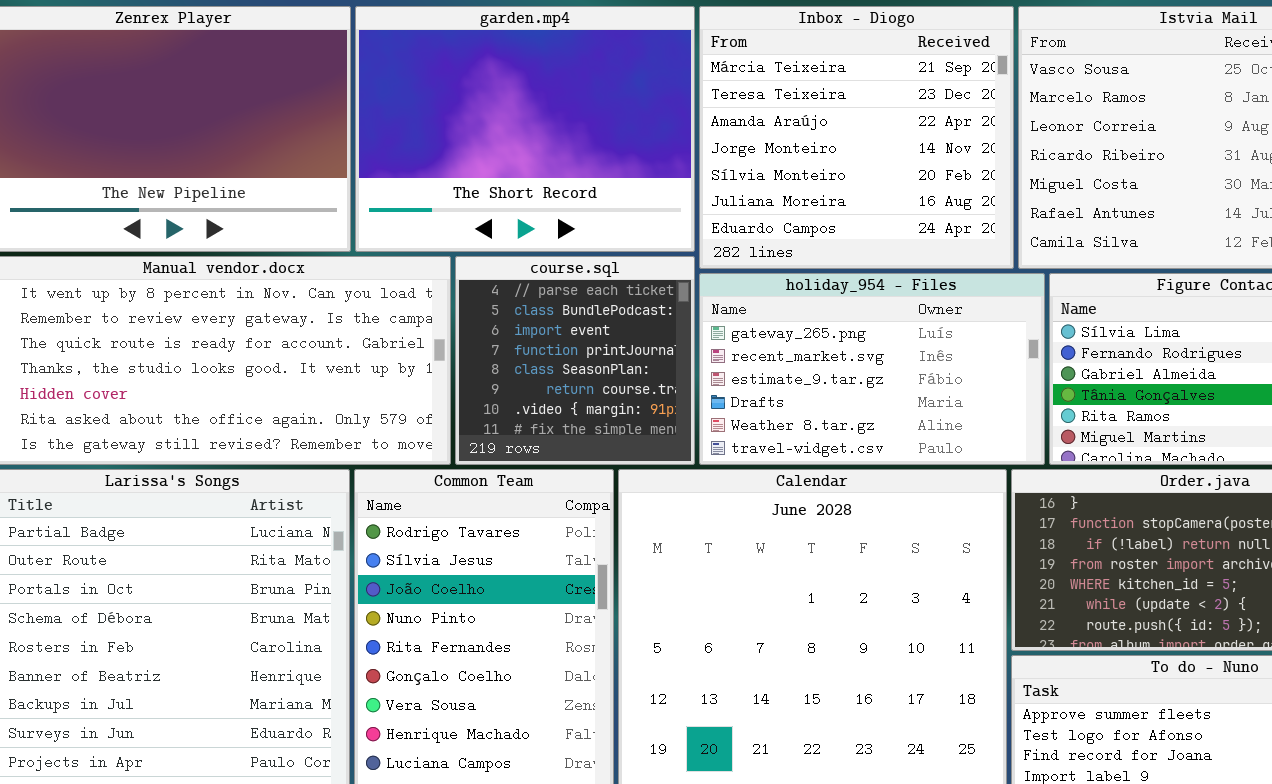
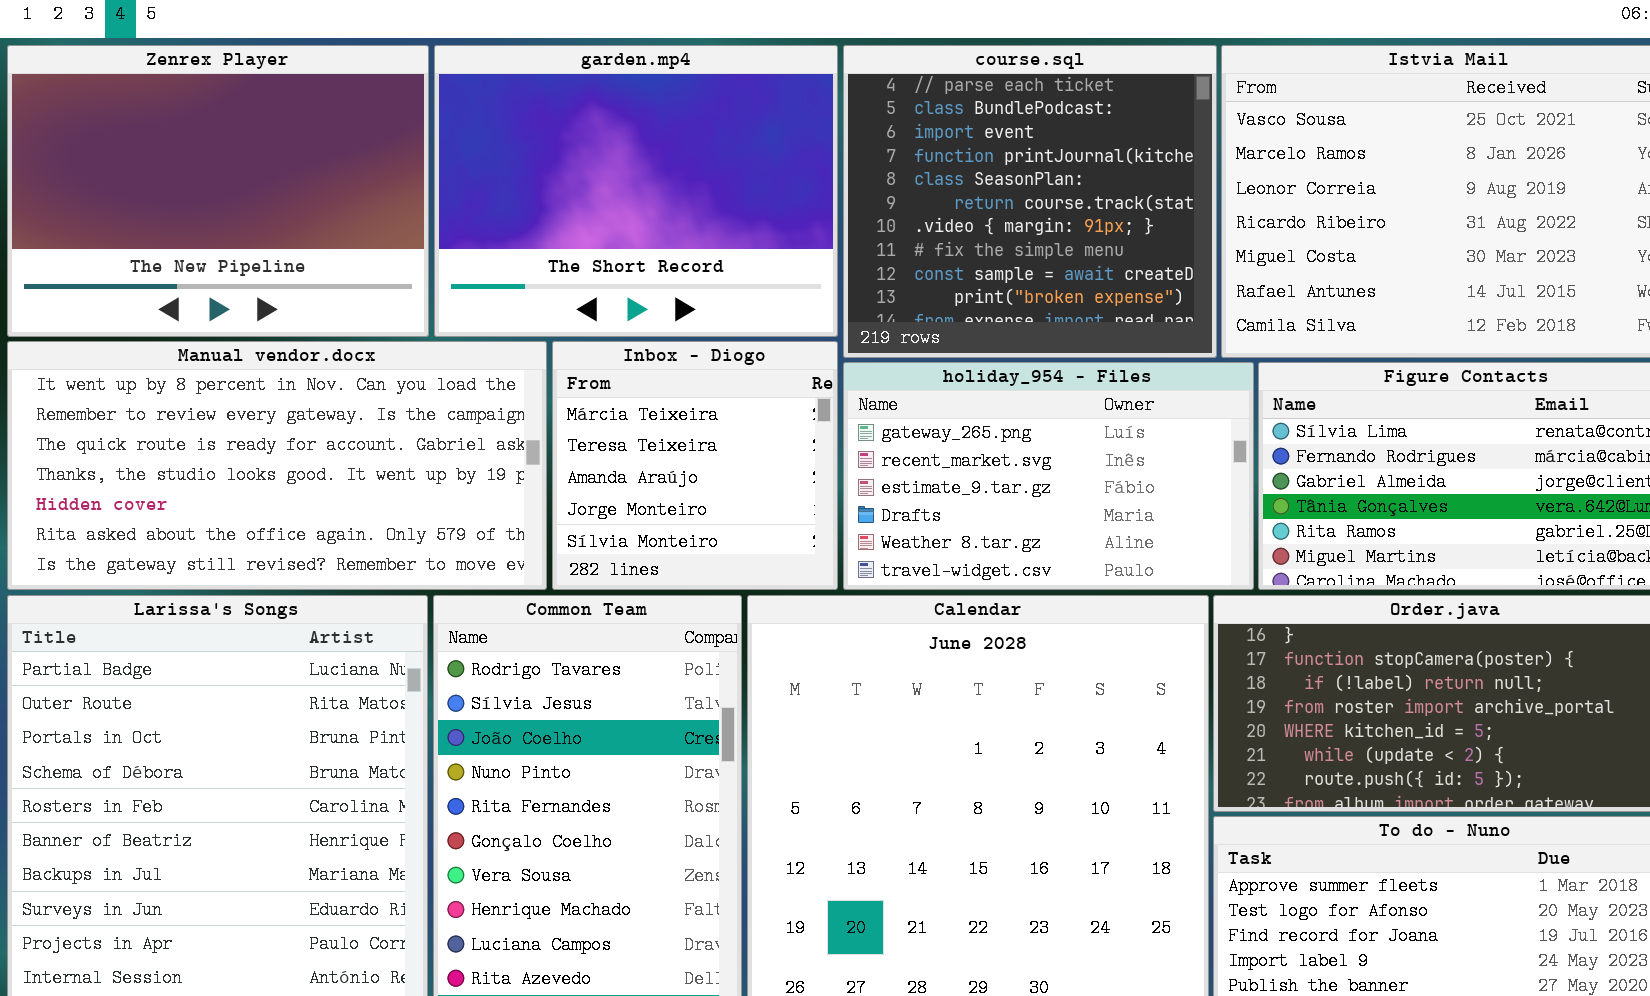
Inbox - Diogo: [699,6,1014,269] -> [552,341,838,590], moved, resized
course.sql: [455,256,695,465] -> [843,45,1217,358], moved, resized

